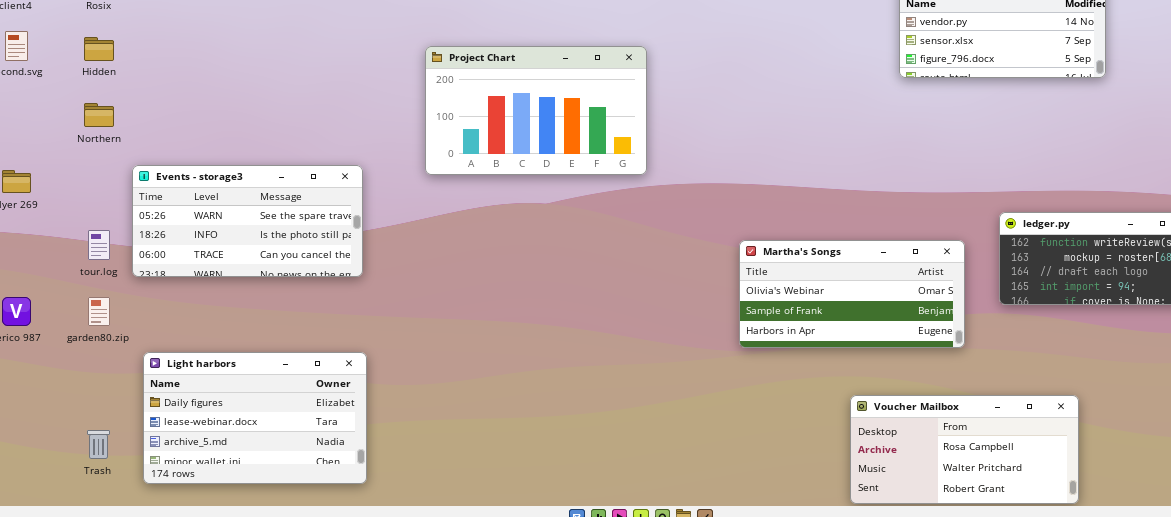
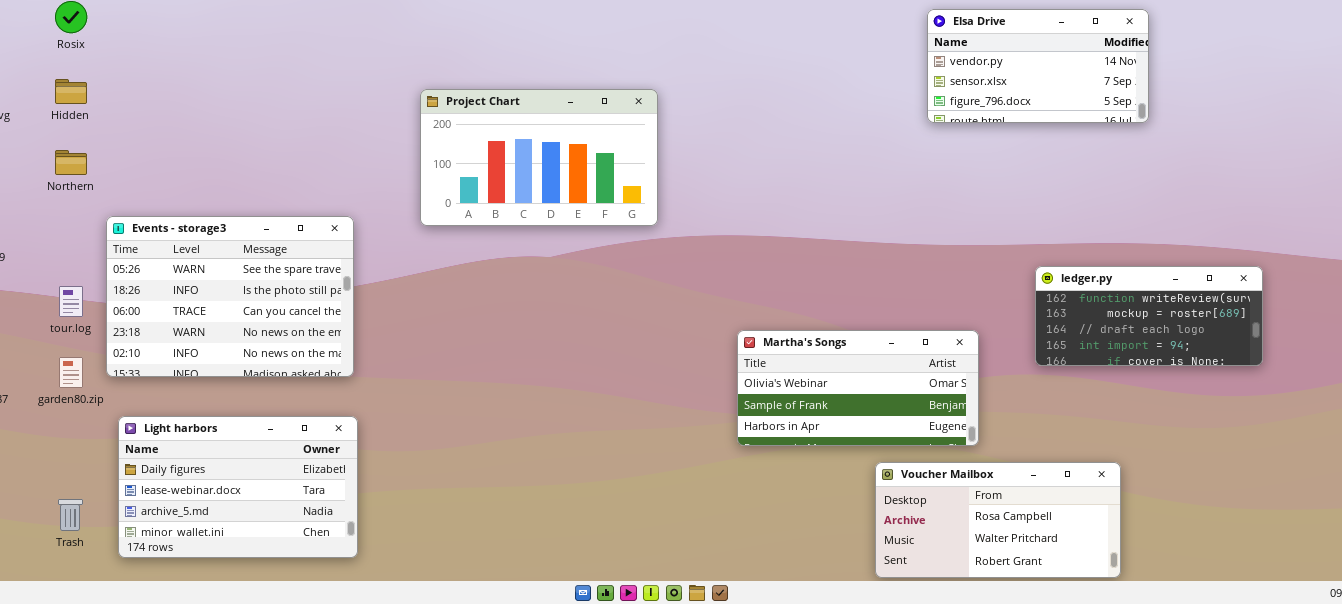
Events - storage3: [132,165,363,277] -> [106,216,354,377], resized
Martha's Songs: [739,240,965,348] -> [737,330,979,446], moved

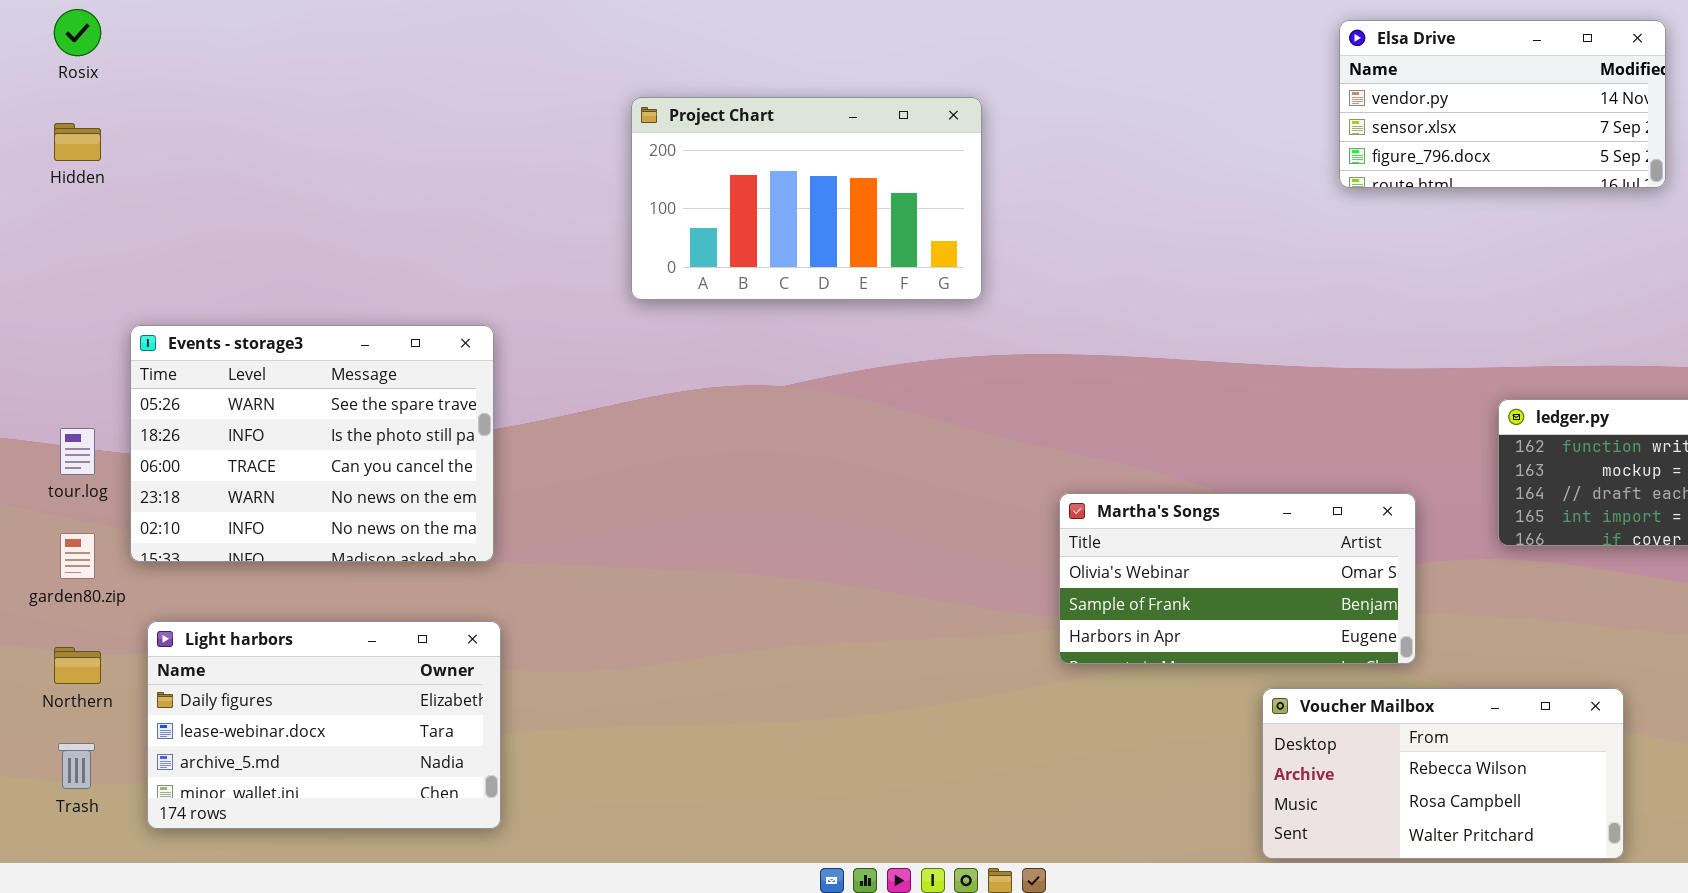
Project Chart: [420,89,658,226] -> [631,97,982,300], moved
Northern: [55,150,87,175] -> [54,647,101,684], moved
Voucher Mailbox: [875,462,1121,578] -> [1262,688,1624,859], scrolled up 1 row

